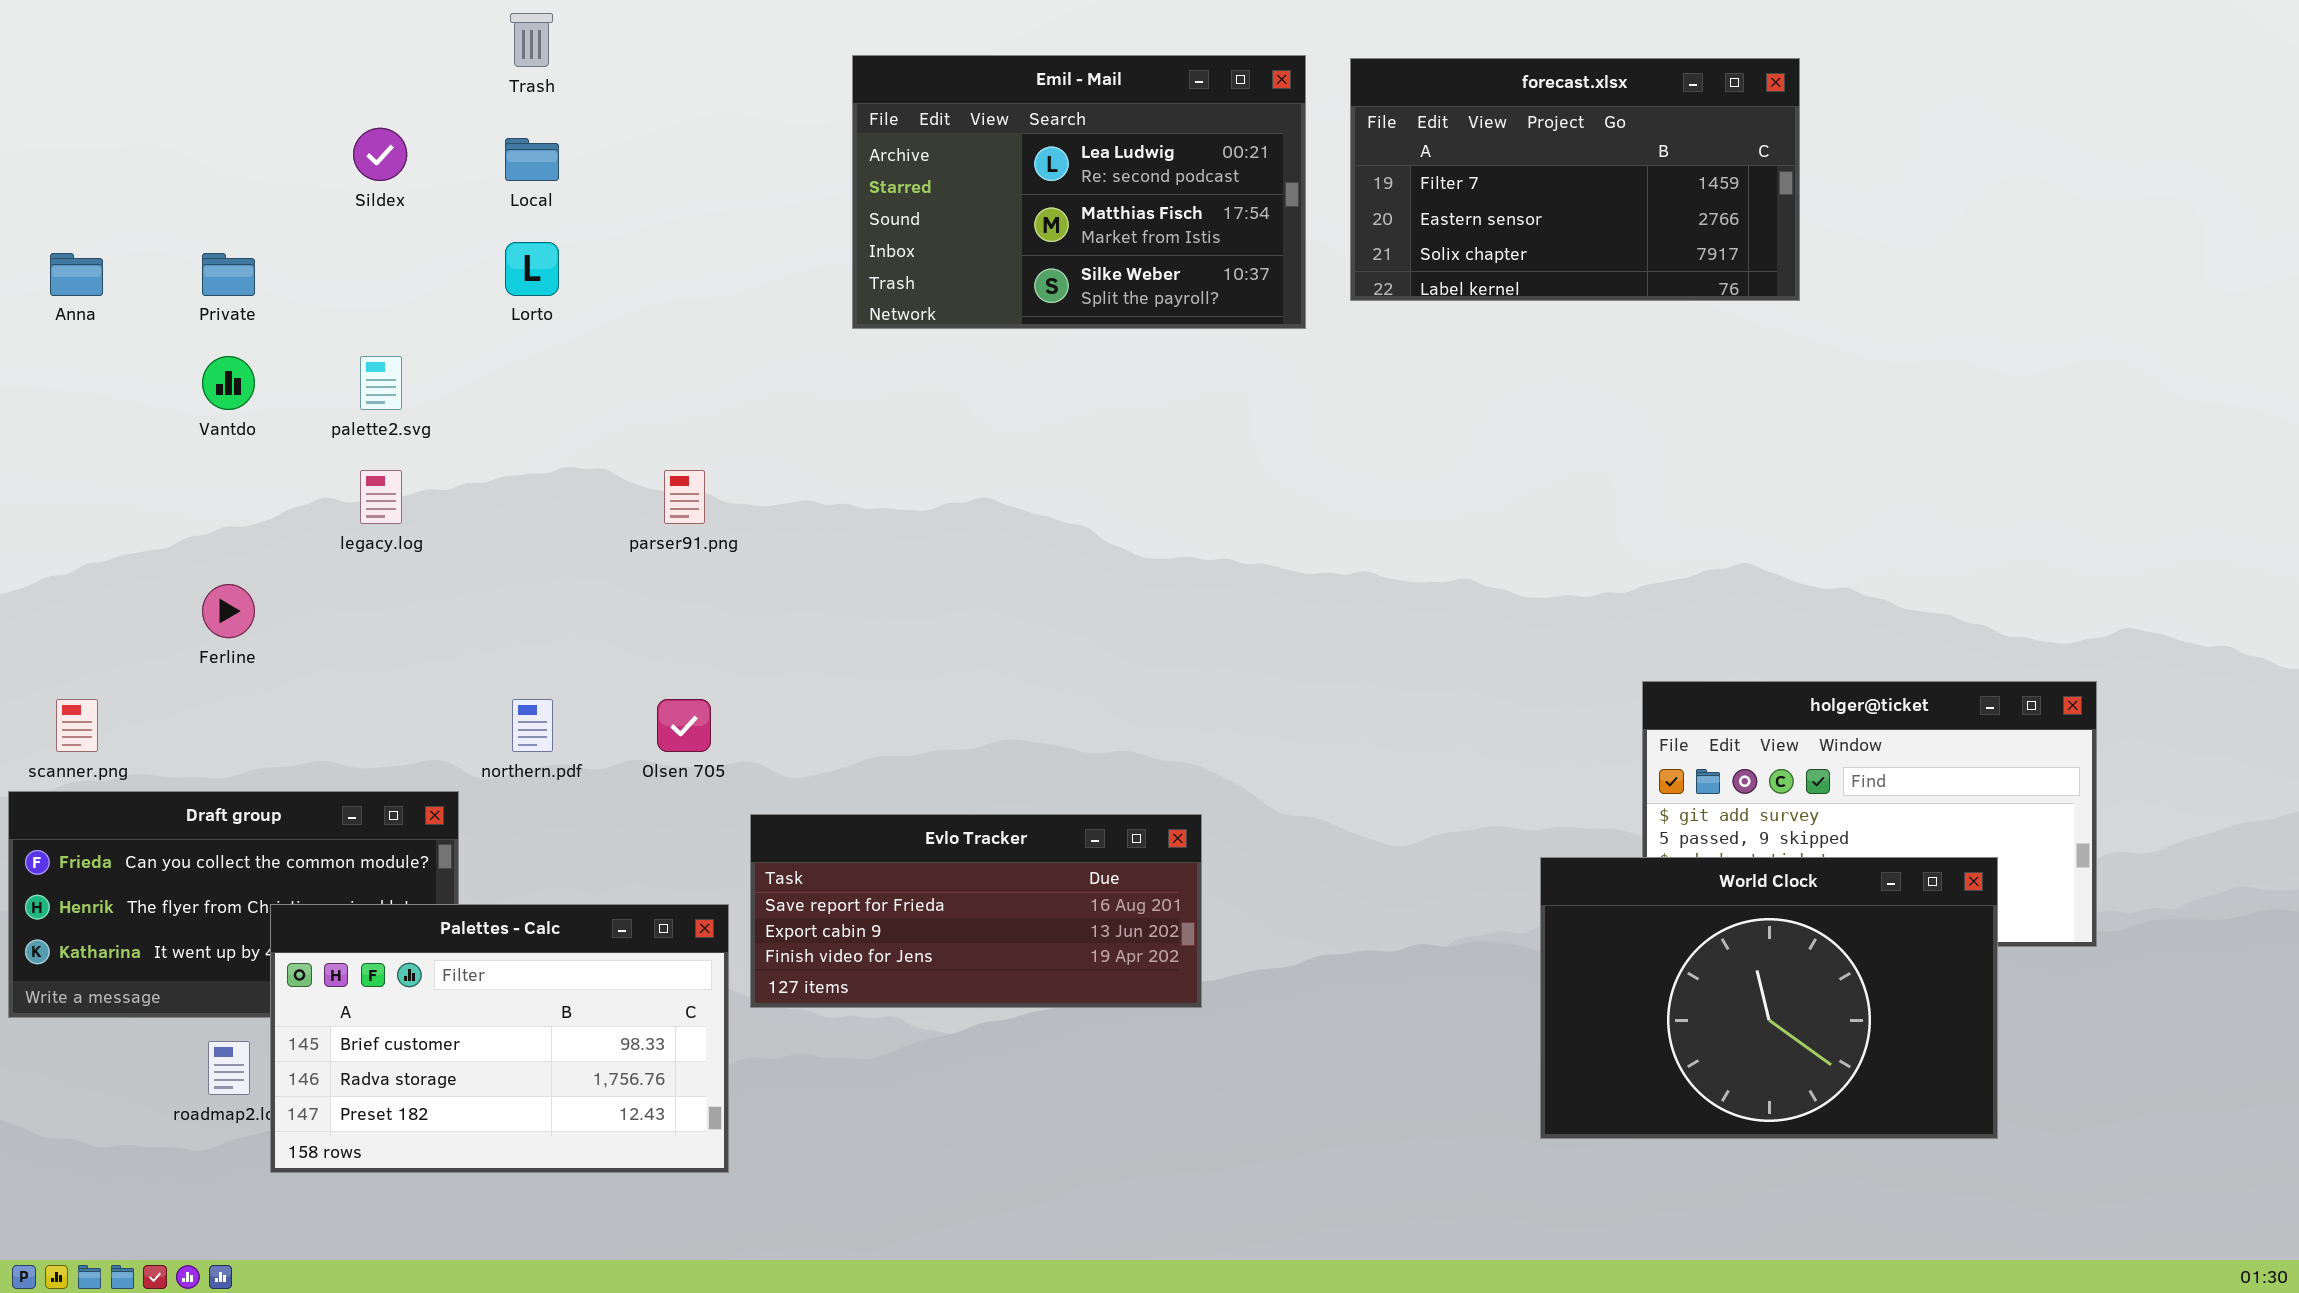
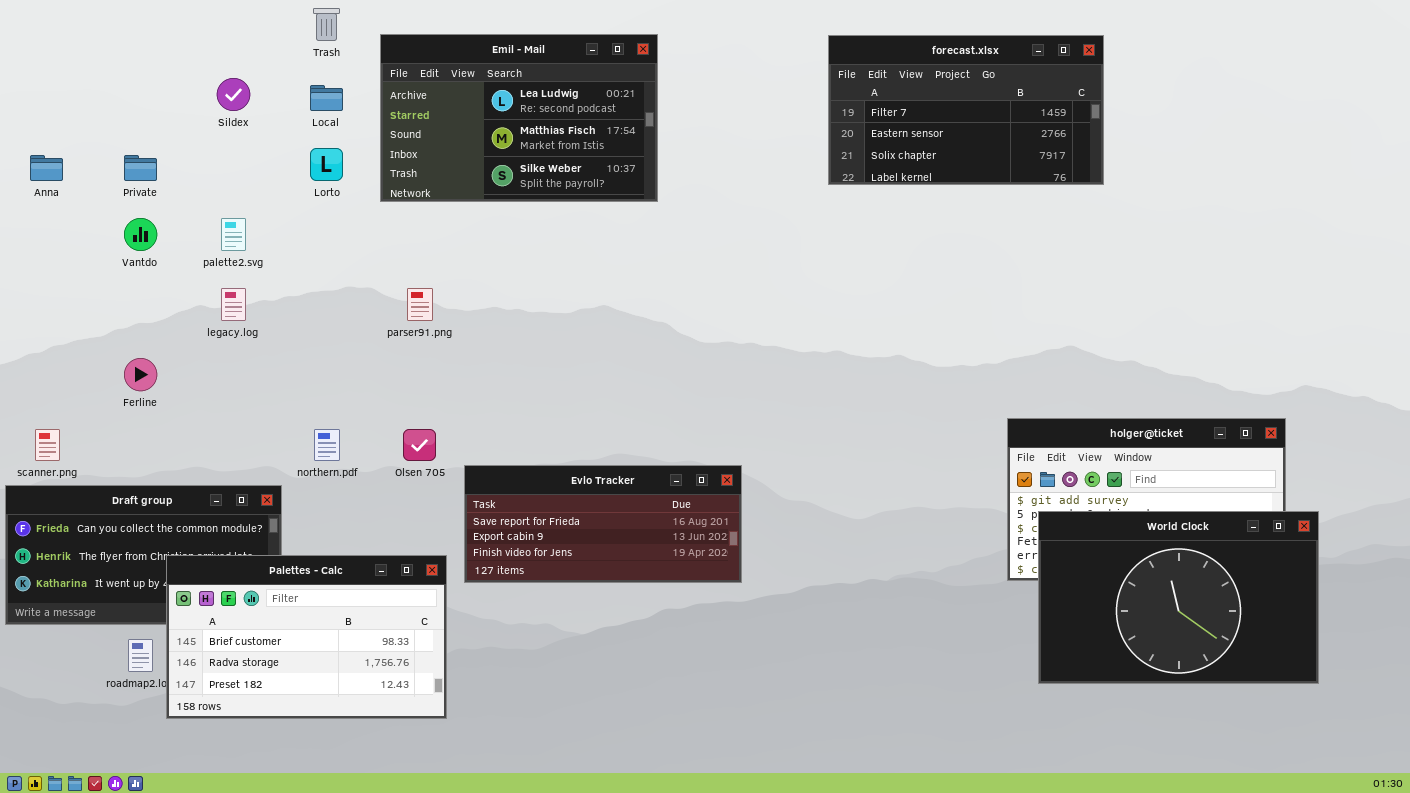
Emil - Mail: [852,55,1306,329] -> [380,34,658,202], moved
Evlo Tracker: [750,814,1202,1008] -> [464,465,742,583], moved
World Clock: [1540,857,1998,1139] -> [1038,511,1319,684], moved

